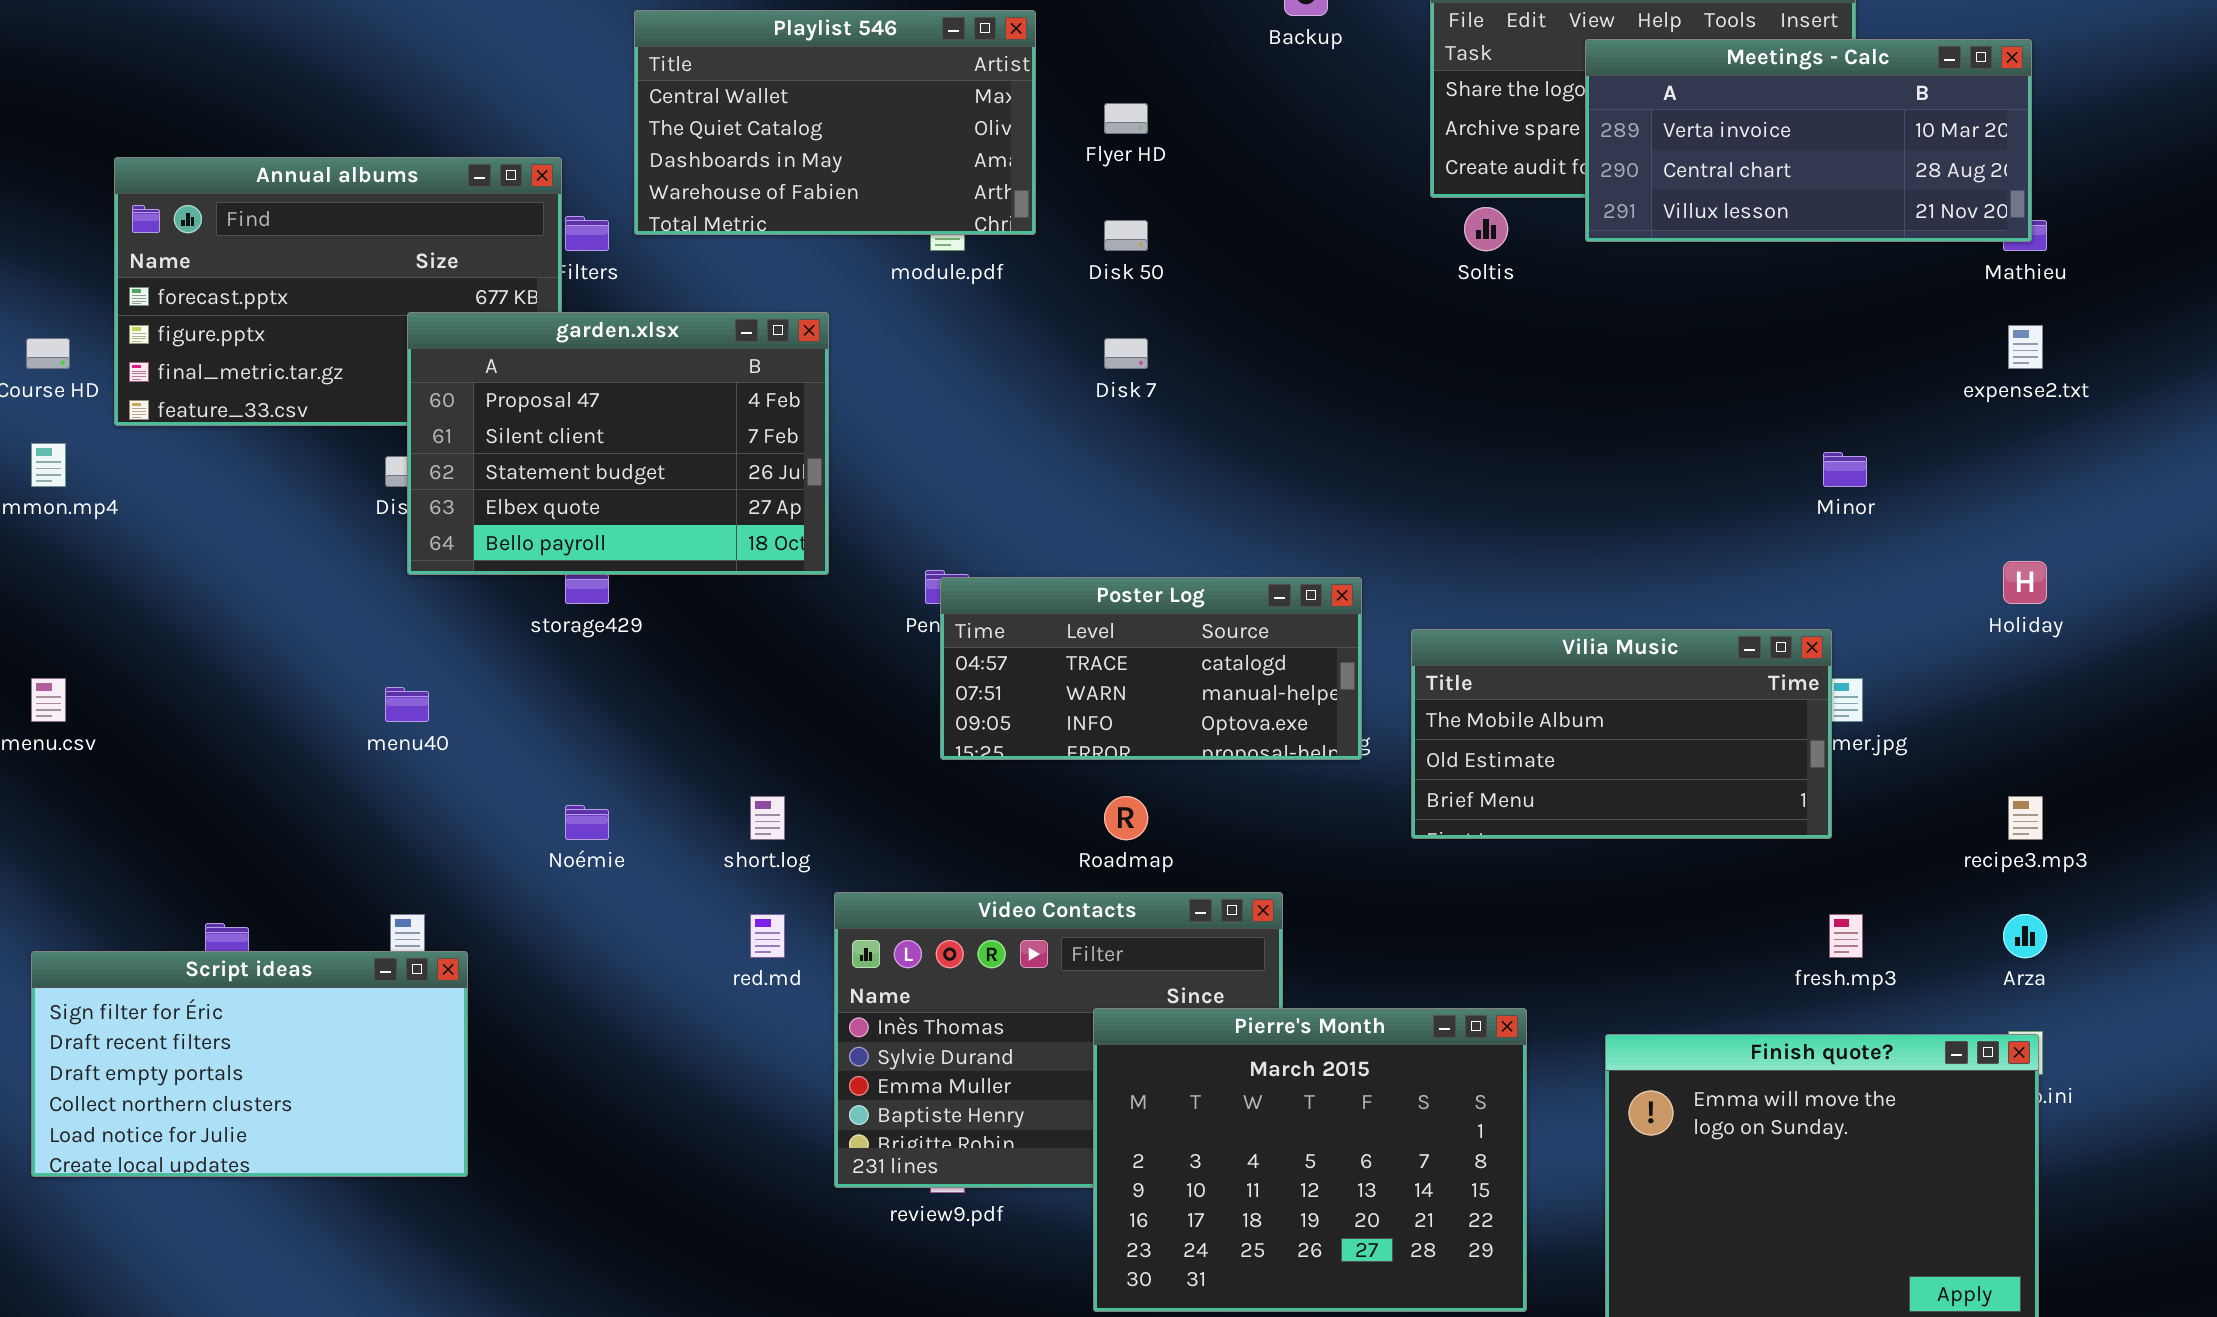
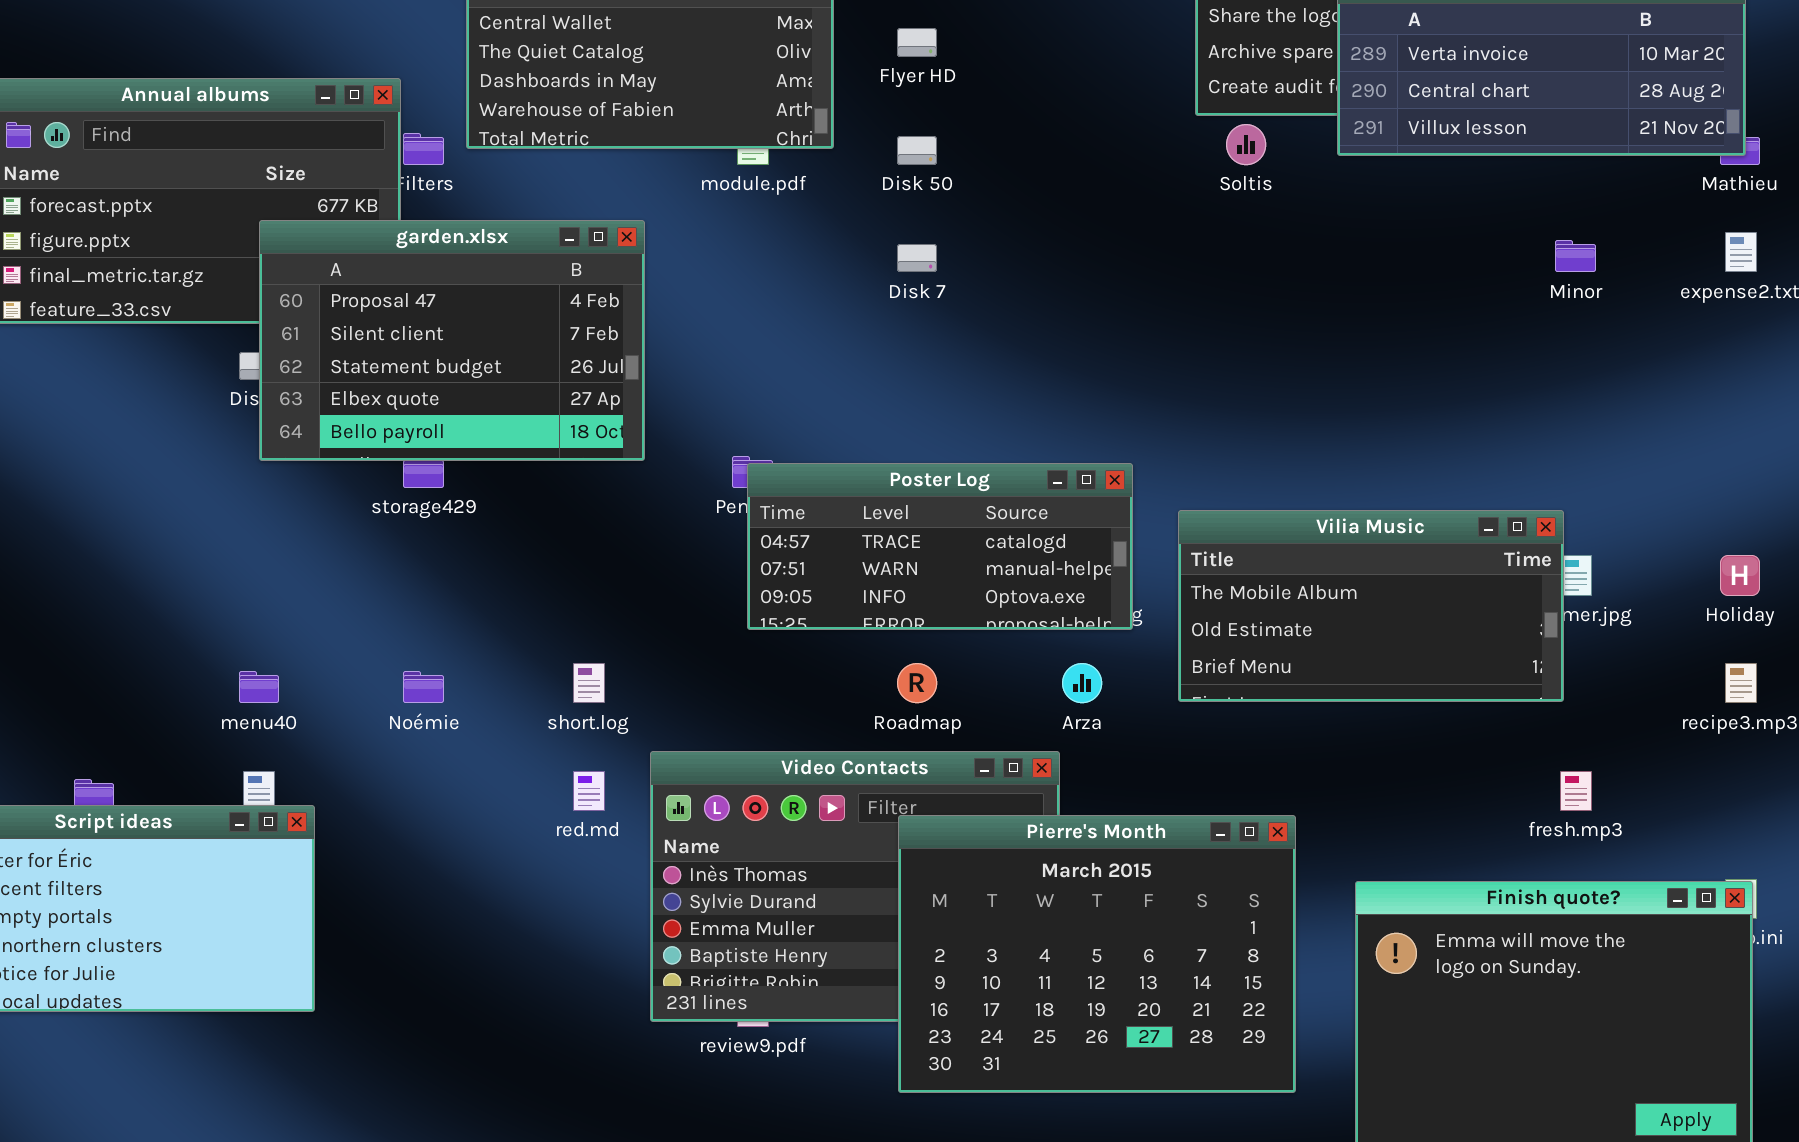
Minor: [1823,452,1867,487] -> [1555,240,1596,272], moved
Holiday: [2003,561,2047,604] -> [1720,555,1760,596], moved
menu40: [385,687,429,722] -> [239,671,279,703], moved
Arza: [2003,914,2047,958] -> [1062,663,1102,703], moved
Pierre's Month: [1093,1008,1527,1312] -> [898,815,1296,1093], moved

